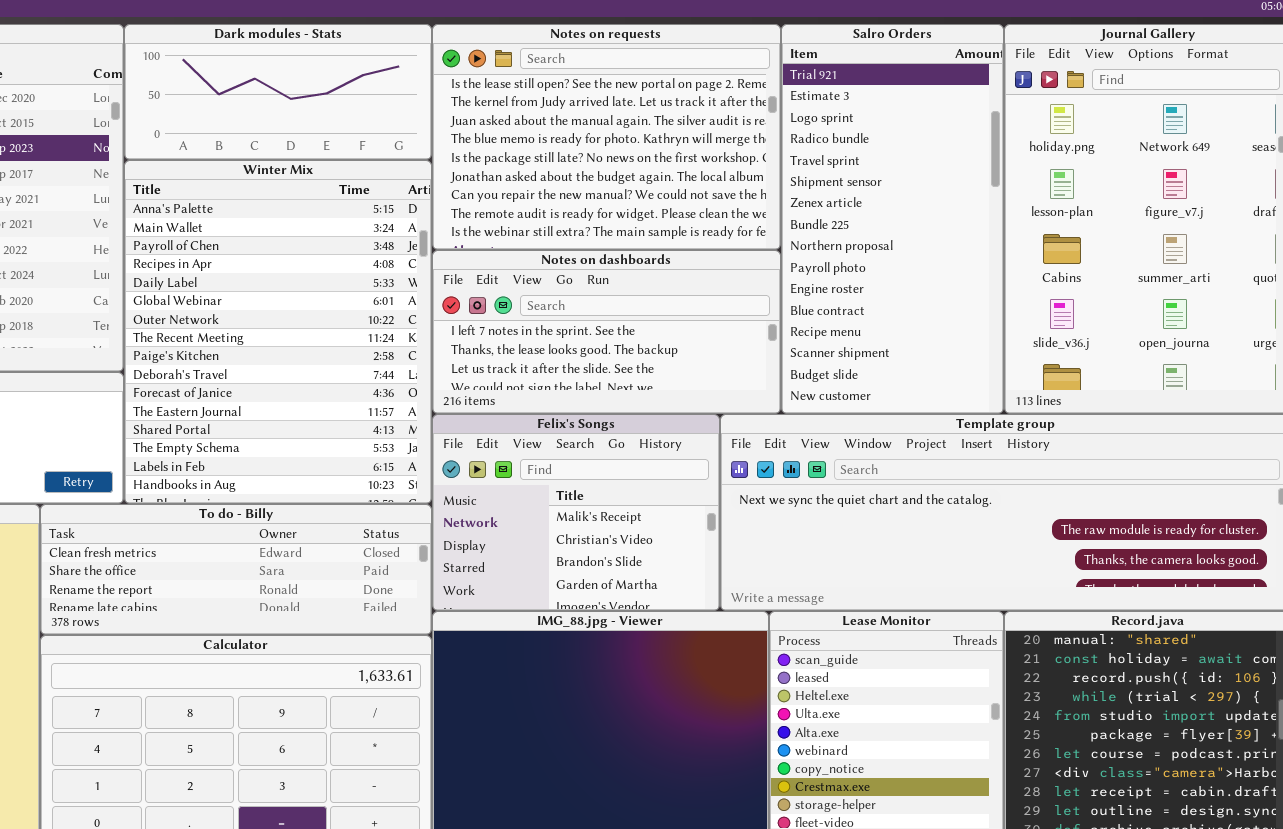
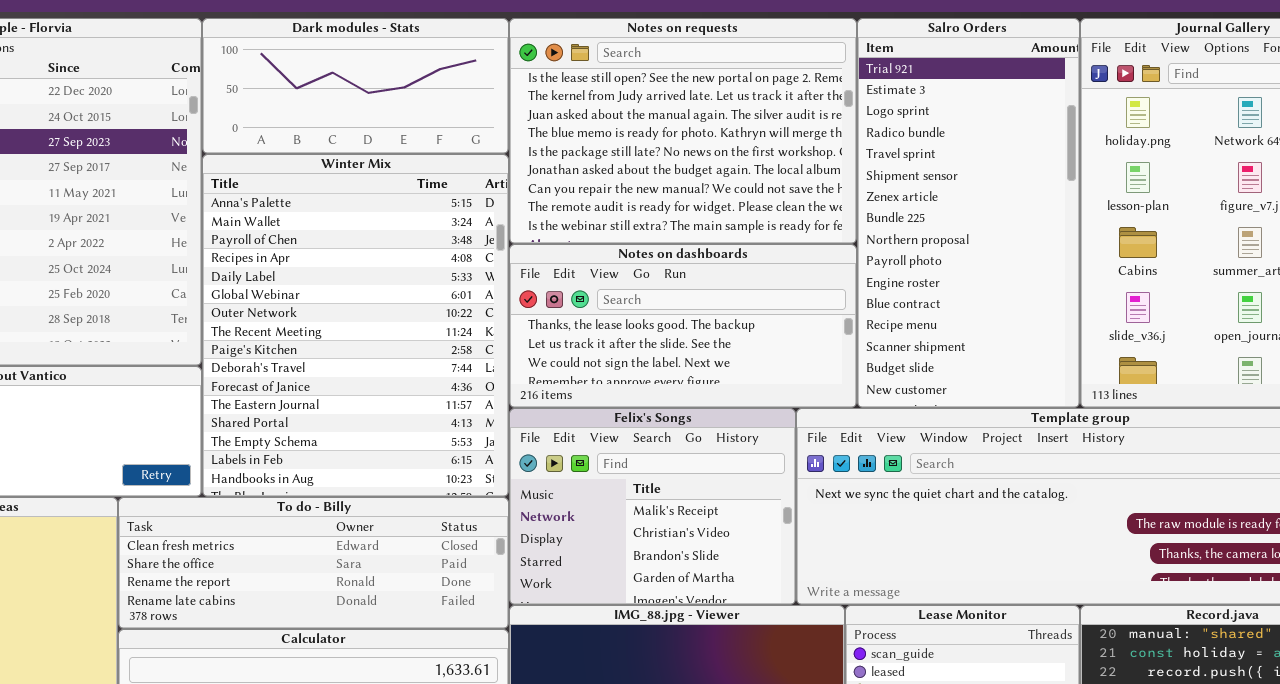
Notes on dashboards: [432,250,781,414] -> [509,244,857,408], scrolled down 1 row

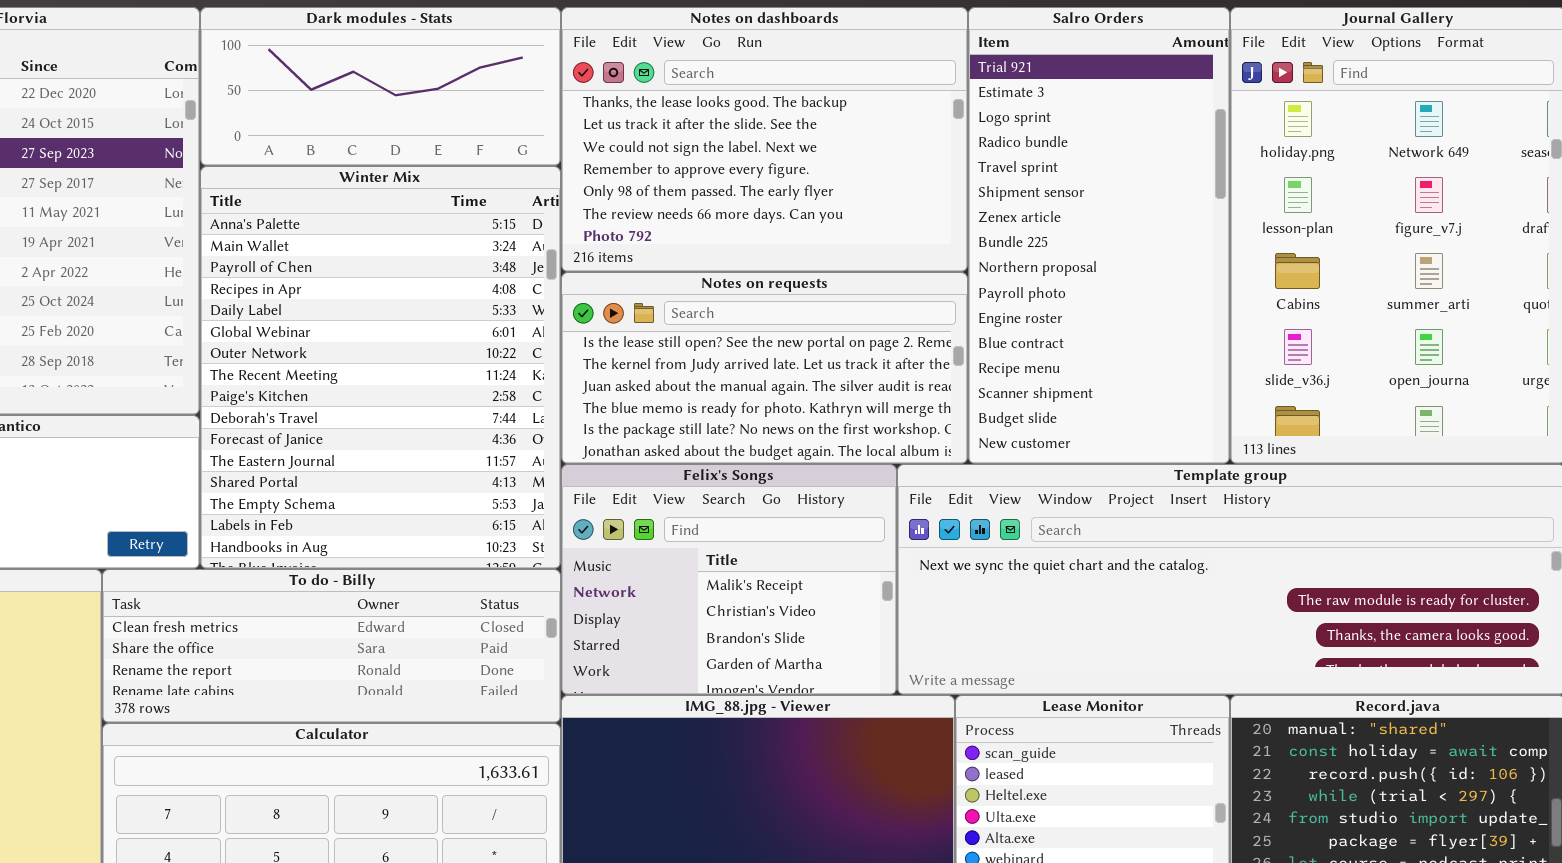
Notes on requests: [509,18,857,244] -> [561,272,968,464], moved, resized
Notes on dashboards: [509,244,857,408] -> [561,7,968,272], moved, resized

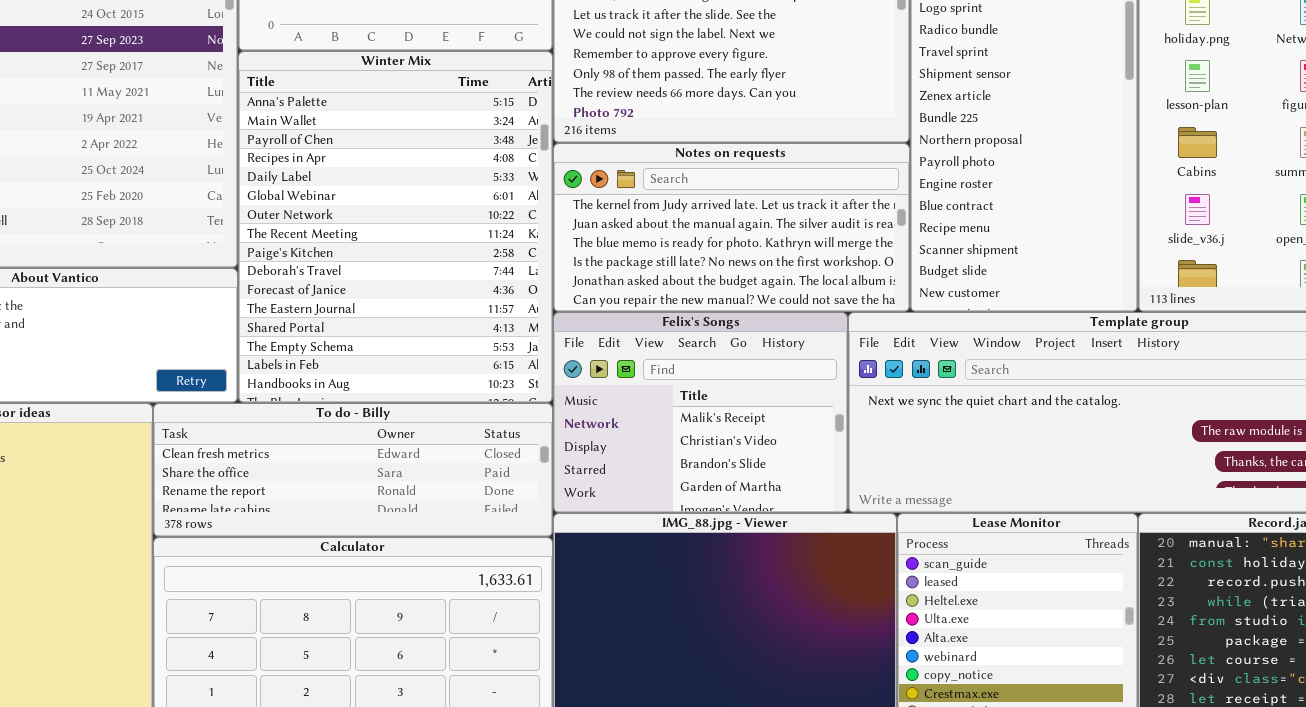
Notes on requests: [561,272,968,464] -> [553,143,910,312], scrolled down 1 row

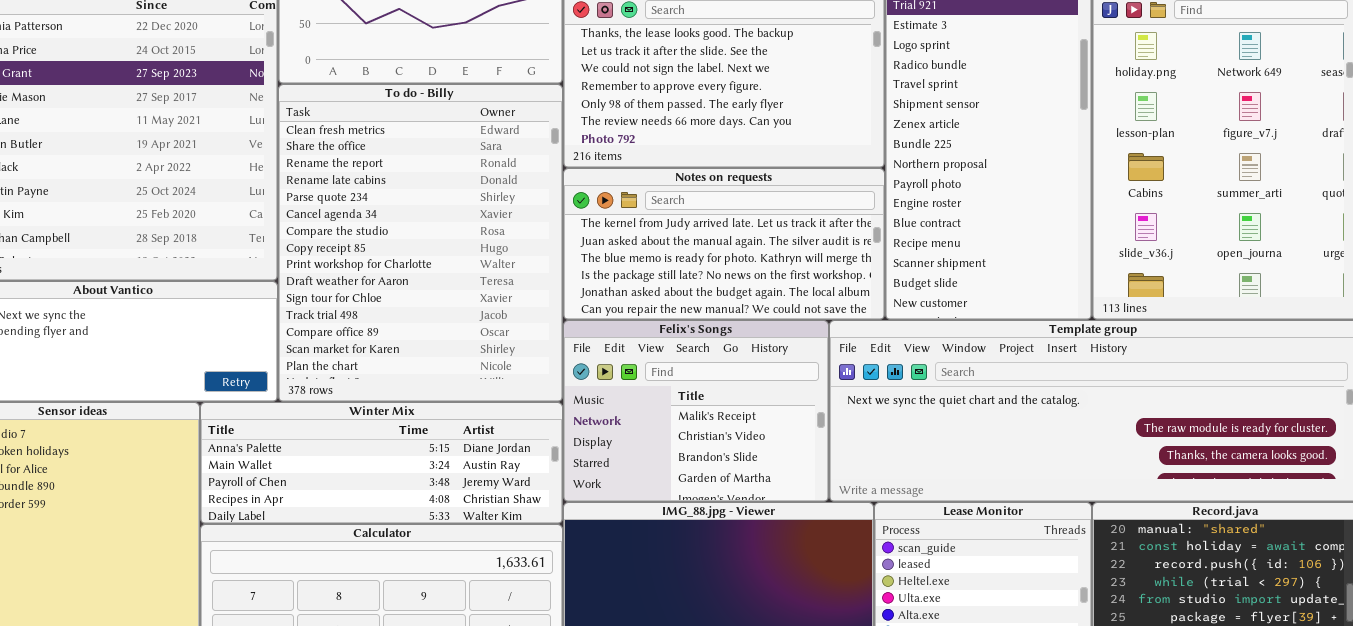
Winter Mix: [238,51,553,403] -> [200,402,563,524], moved, resized
To do - Billy: [153,403,553,537] -> [278,84,563,402], moved, resized

